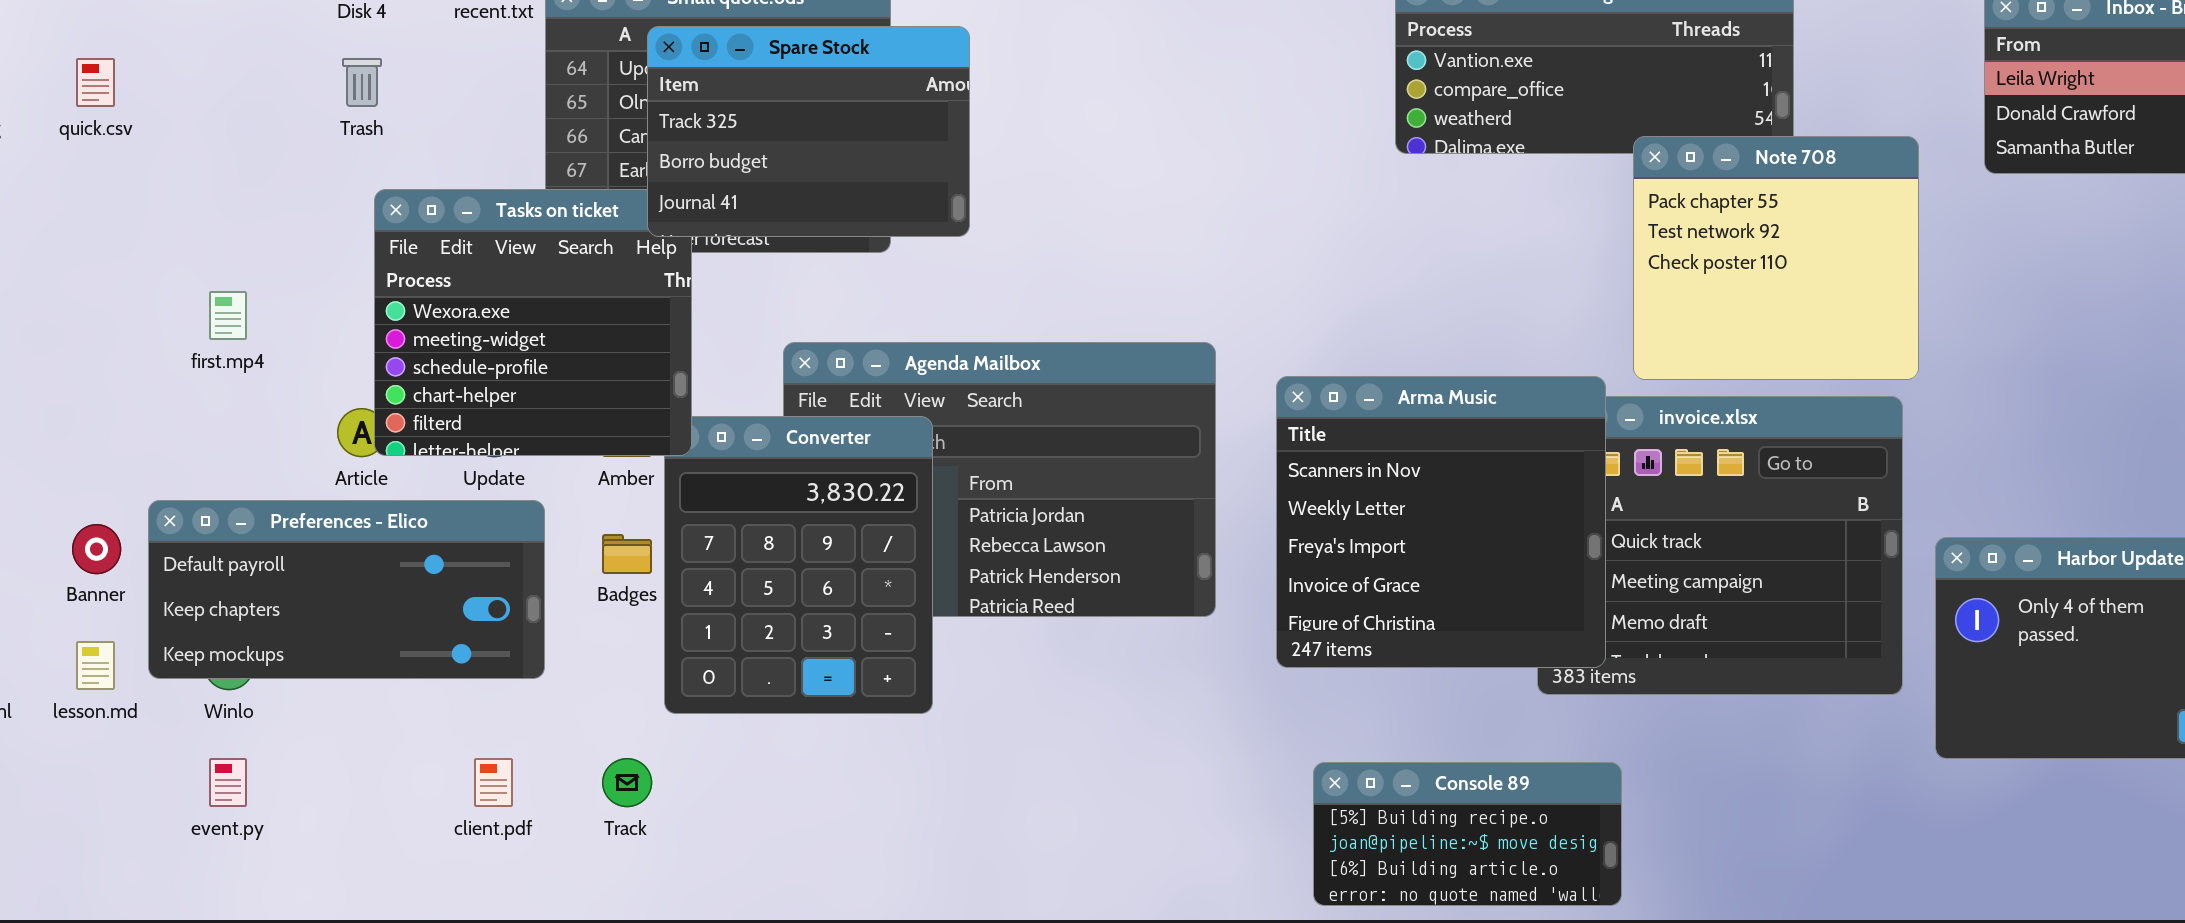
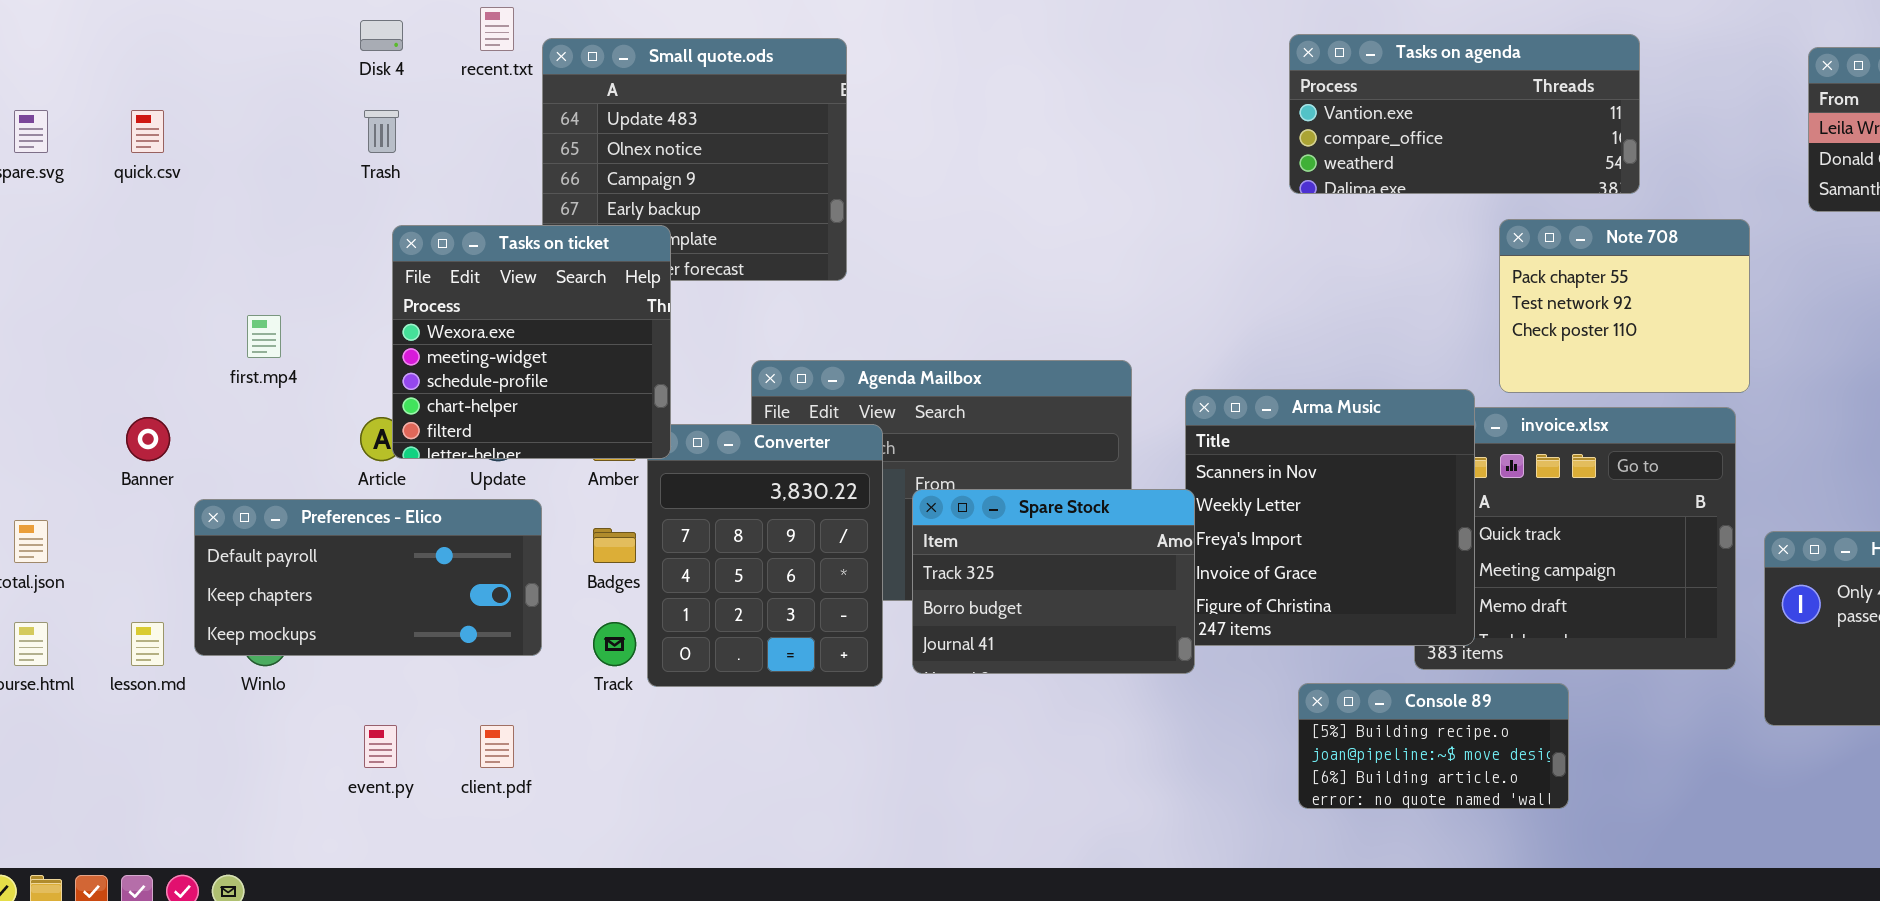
Spare Stock: [647,26,970,237] -> [912,489,1195,674], moved
Note 708: [1633,136,1919,380] -> [1499,219,1750,393], resized
Banner: [72,524,121,574] -> [126,417,170,461], moved
event.py: [209,758,247,807] -> [364,725,397,768], moved
Track: [602,758,652,807] -> [593,622,636,666], moved
Console 89: [1313,762,1622,906] -> [1298,683,1569,809], moved

